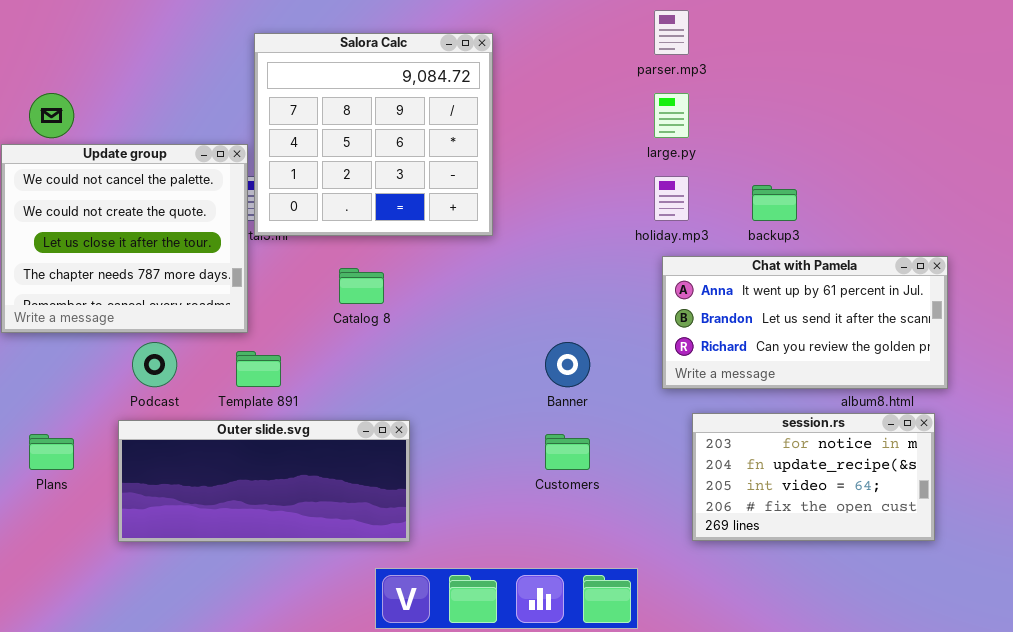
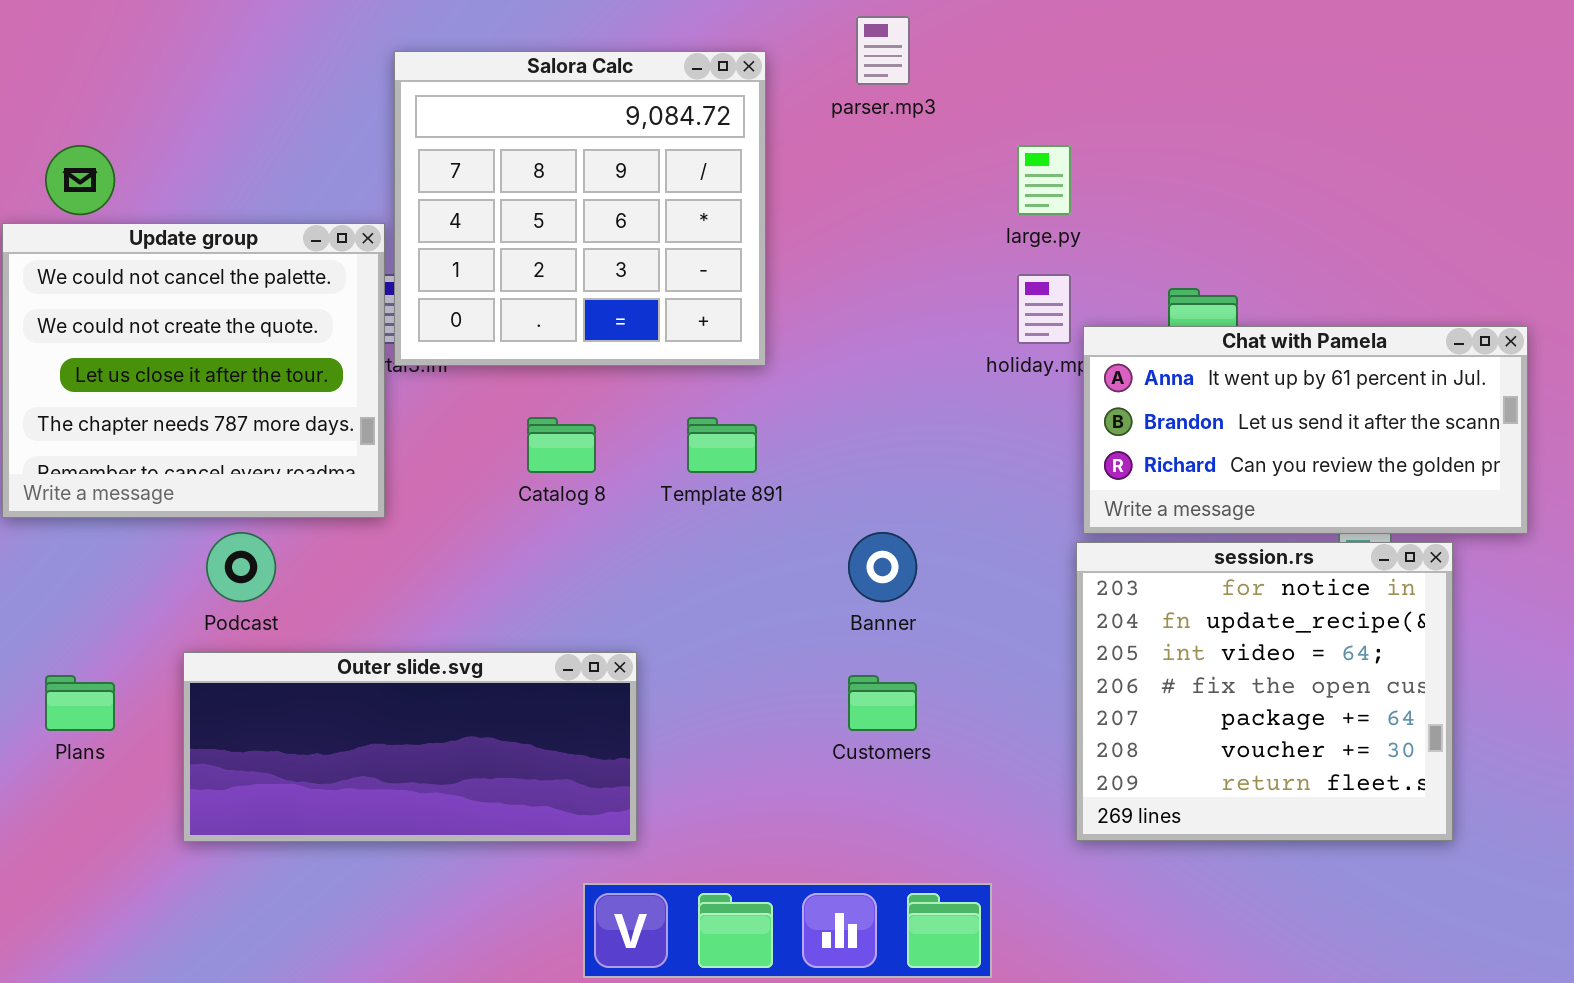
parser.mp3: [654,10,689,55] -> [856,16,910,85], moved
Chat with Pamela: [662,256,948,389] -> [1083,326,1528,534], moved
Template 891: [236,351,281,387] -> [687,417,757,473], moved
session.rs: [692,413,935,541] -> [1076,542,1453,841], resized

